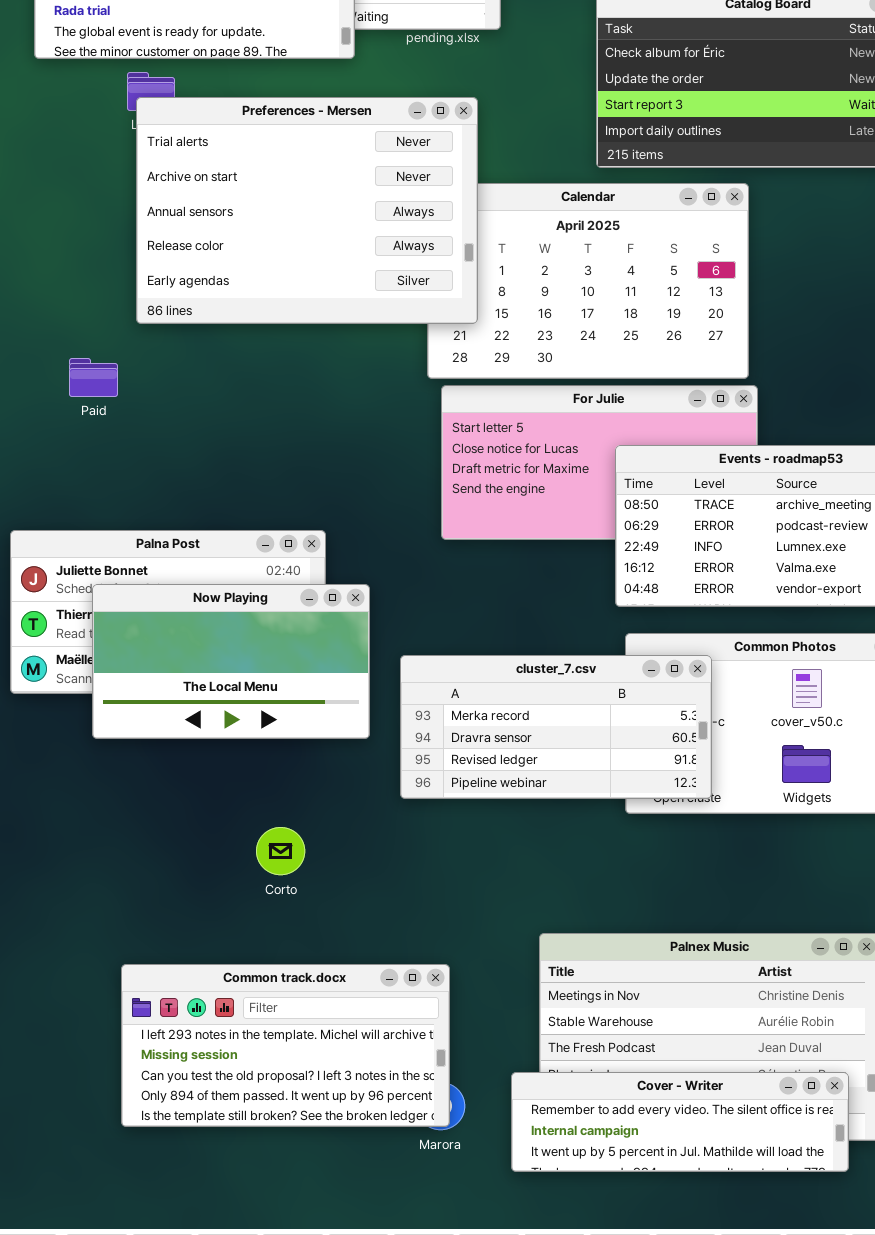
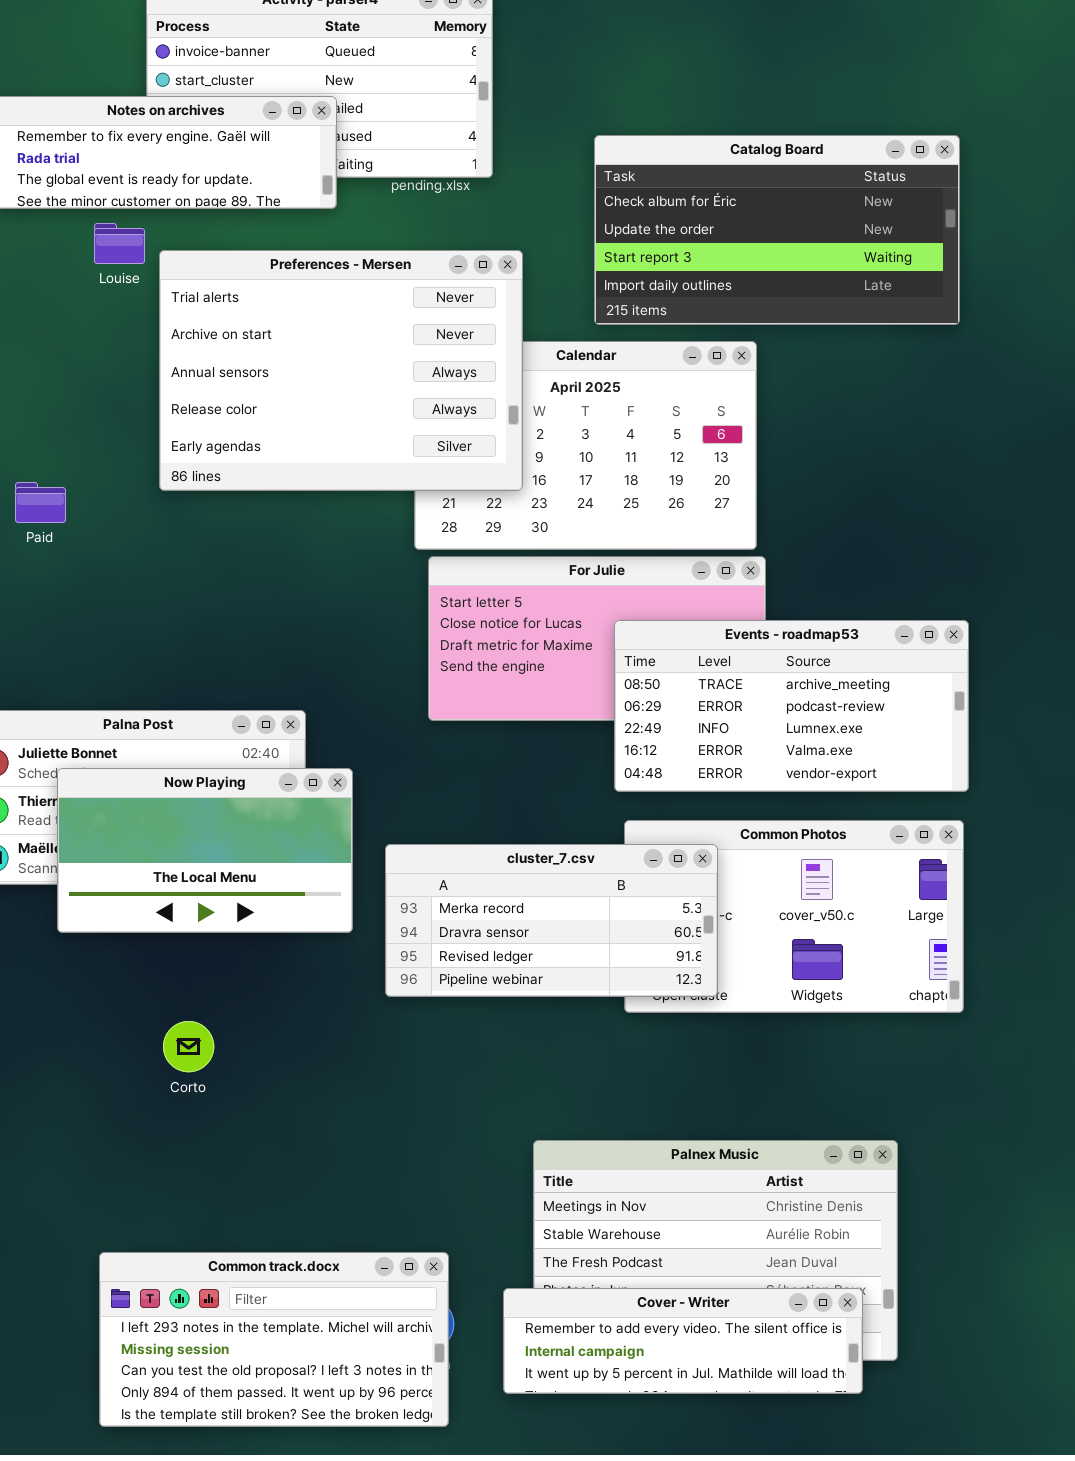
Preferences - Mersen: [136,97,478,324] -> [159,250,523,491], moved
Paid: [69,358,118,397] -> [15,482,66,523], moved
Corto: [256,827,305,875] -> [163,1021,214,1072], moved
Common track.docx: [121,964,450,1127] -> [99,1252,449,1427], moved

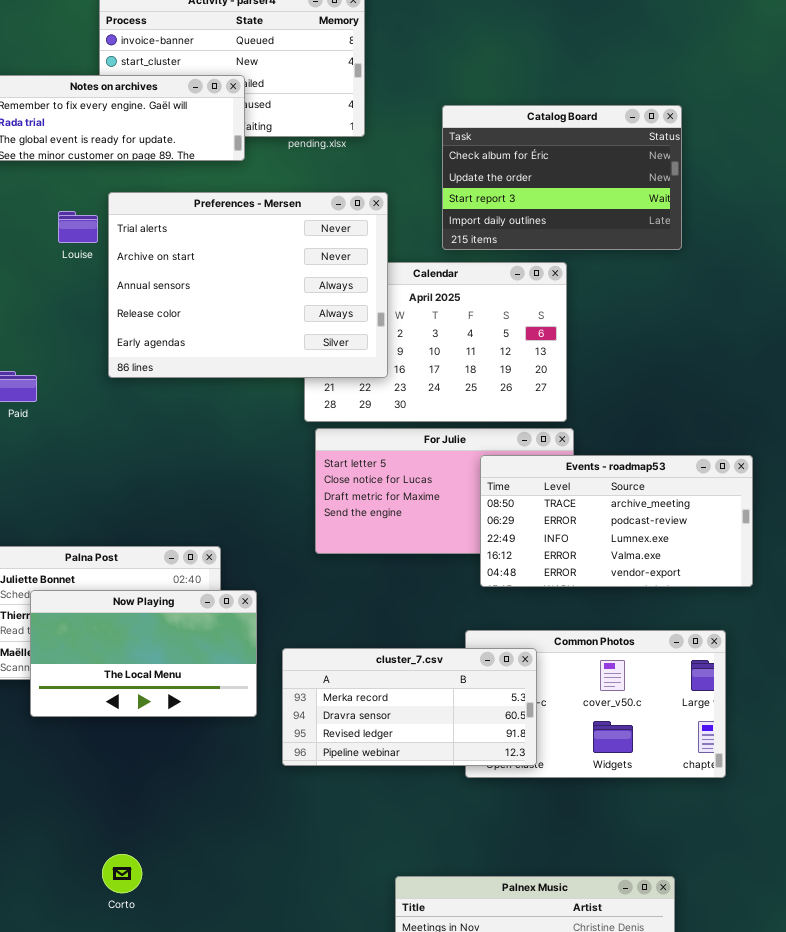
Catalog Board: [594,135,960,325] -> [442,105,682,250], resized
Louise: [94,223,145,264] -> [58,211,98,243], moved
Events - roadmap53: [614,620,969,792] -> [480,455,753,587], moved
Corto: [163,1021,214,1072] -> [102,854,142,893], moved

